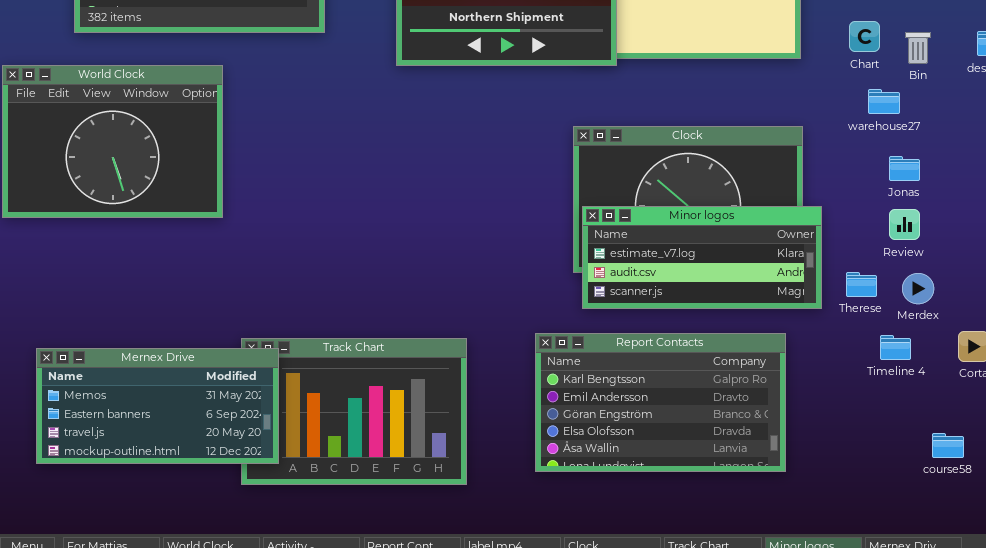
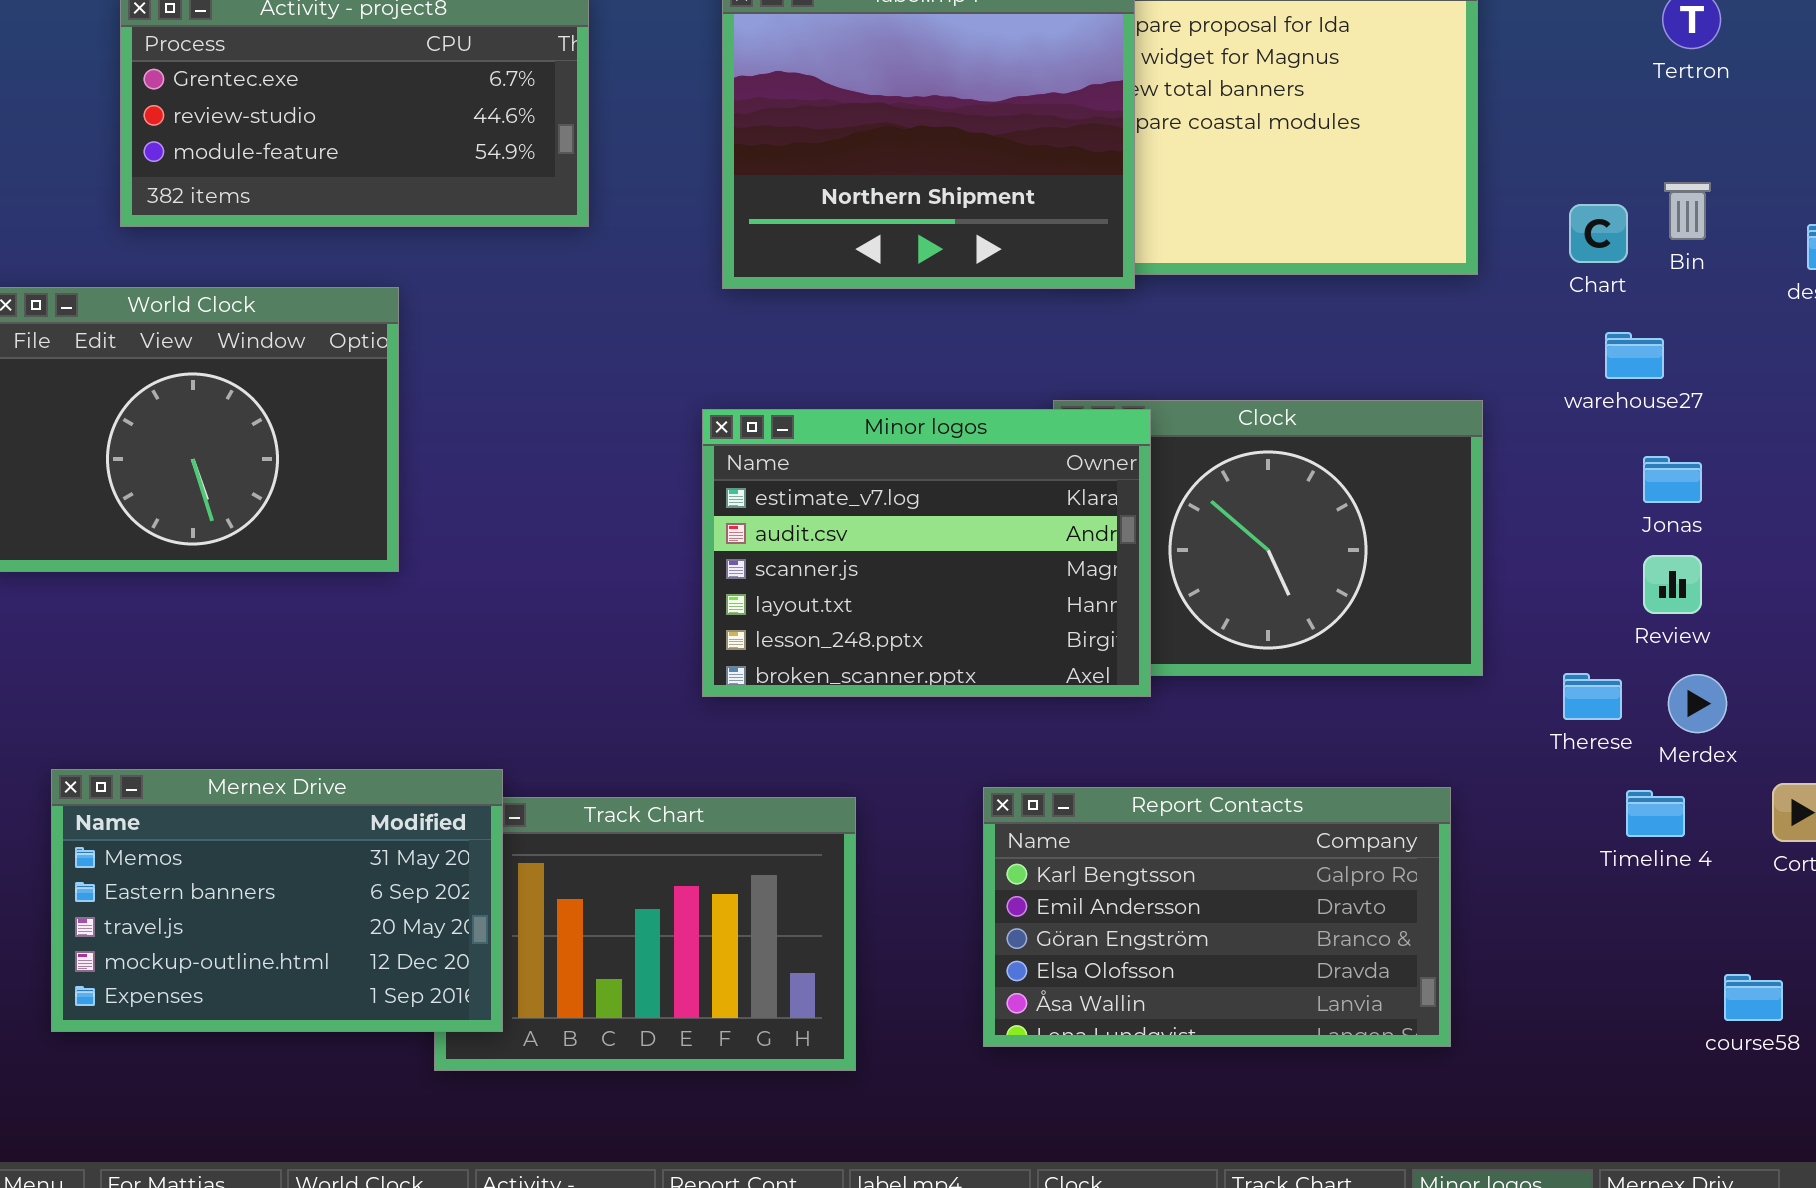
Bin: [905,32,931,64] -> [1664,182,1711,240], moved
Minor logos: [582,206,822,309] -> [702,409,1151,697], moved, resized
Mernex Drive: [36,348,279,464] -> [51,769,503,1032], resized

